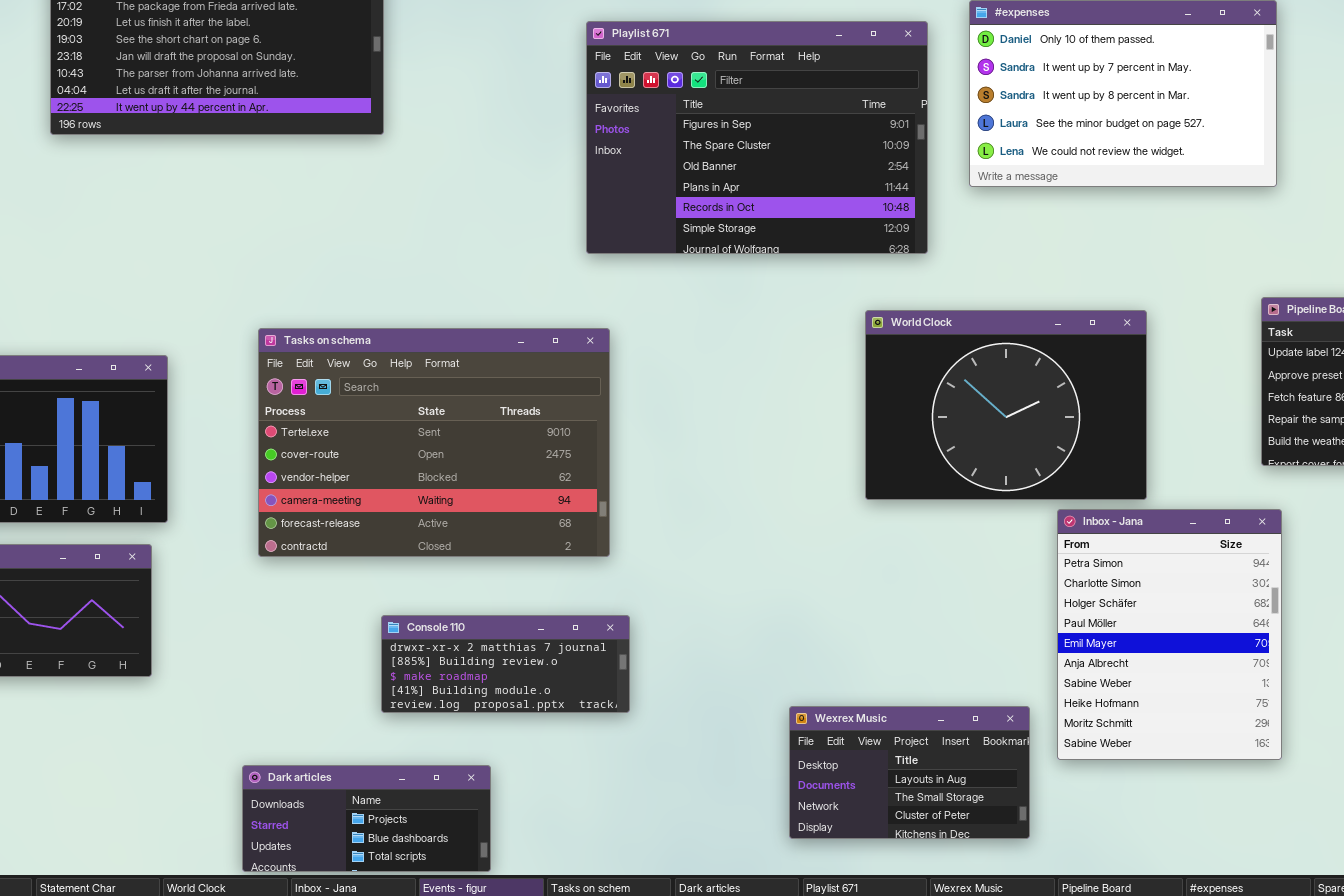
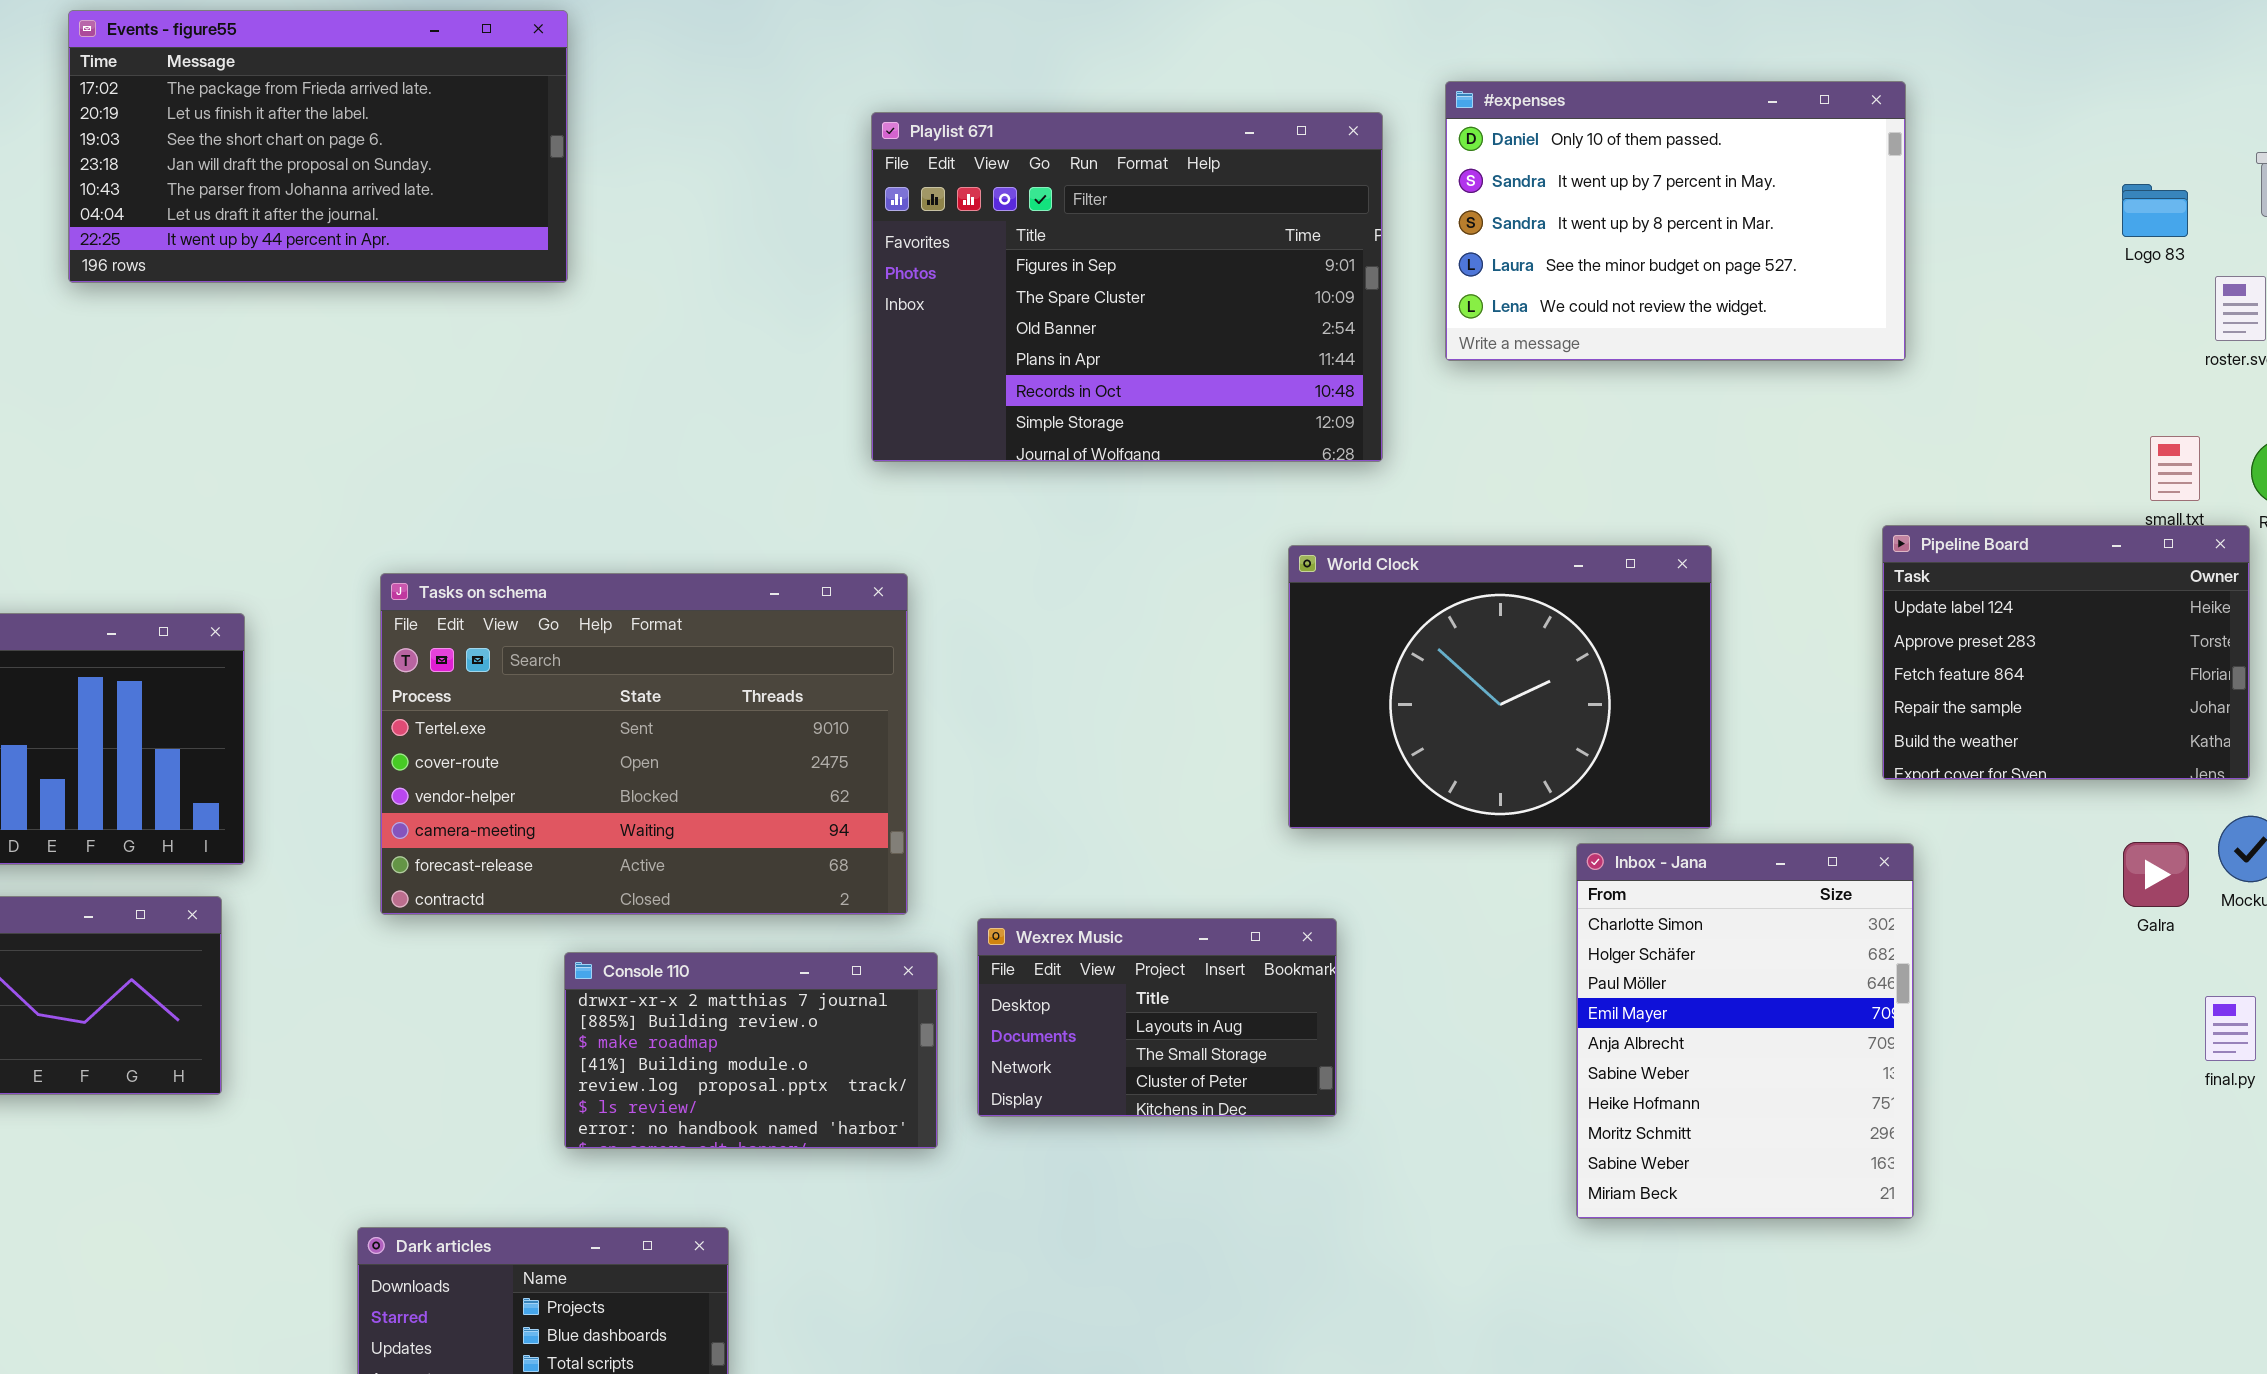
Inbox - Jana: [1057,509,1282,760] -> [1576,843,1914,1219], scrolled down 1 row
Console 110: [381,615,630,713] -> [564,952,938,1149], resized
Wexrex Music: [789,706,1030,839] -> [977,918,1337,1117], moved

